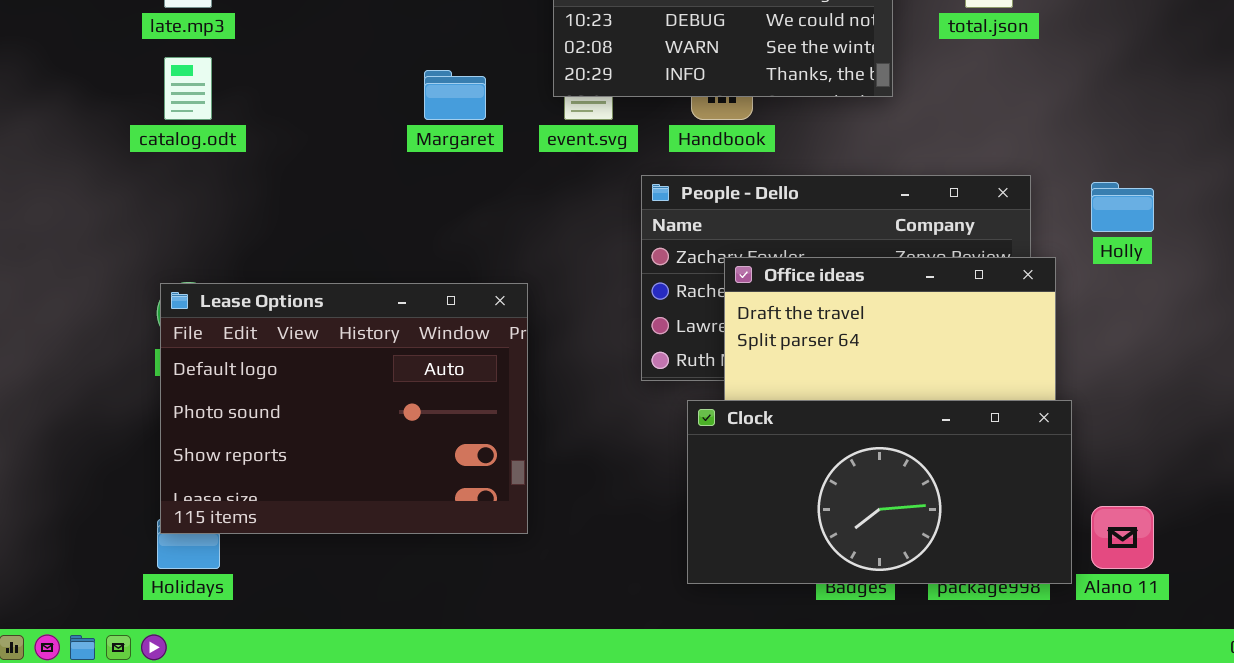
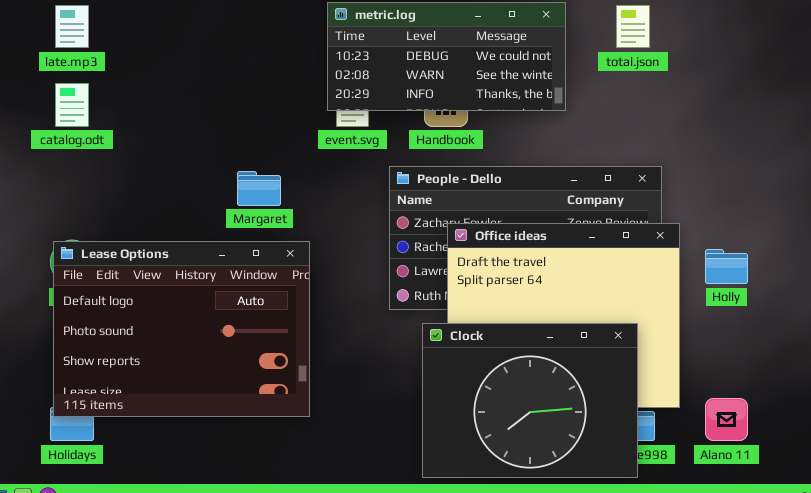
Margaret: [424,70,486,120] -> [237,171,281,206], moved
Holly: [1091,182,1154,232] -> [705,249,748,284], moved
Clock: [687,400,1072,584] -> [422,323,638,478], resized

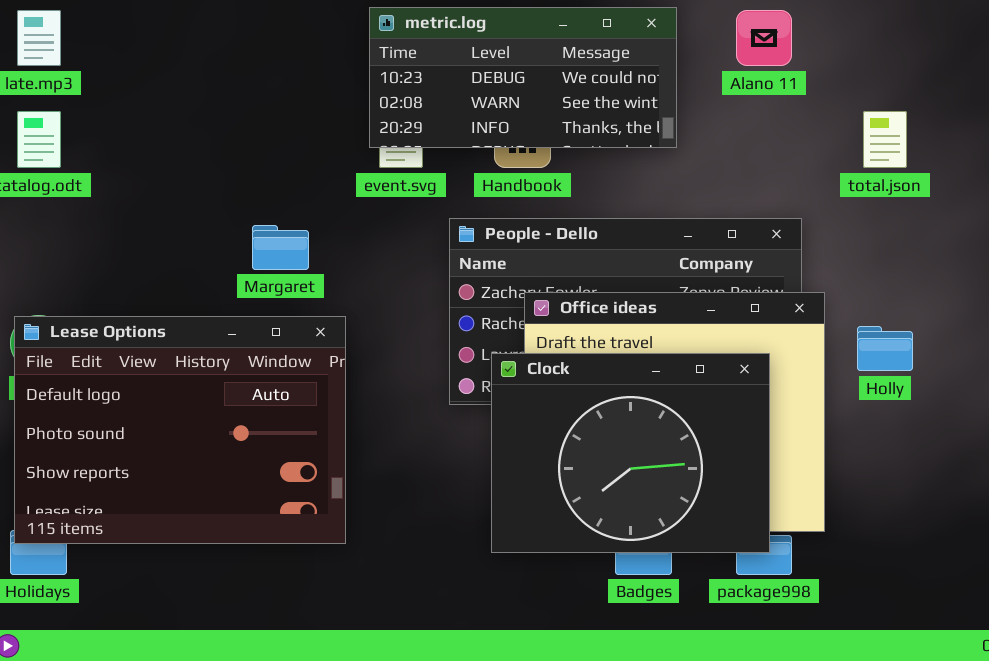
total.json: [616,5,650,48] -> [863,111,907,168], moved
Clock: [422,323,638,478] -> [491,353,770,553], moved
Alano 11: [705,398,748,441] -> [736,10,792,66], moved

